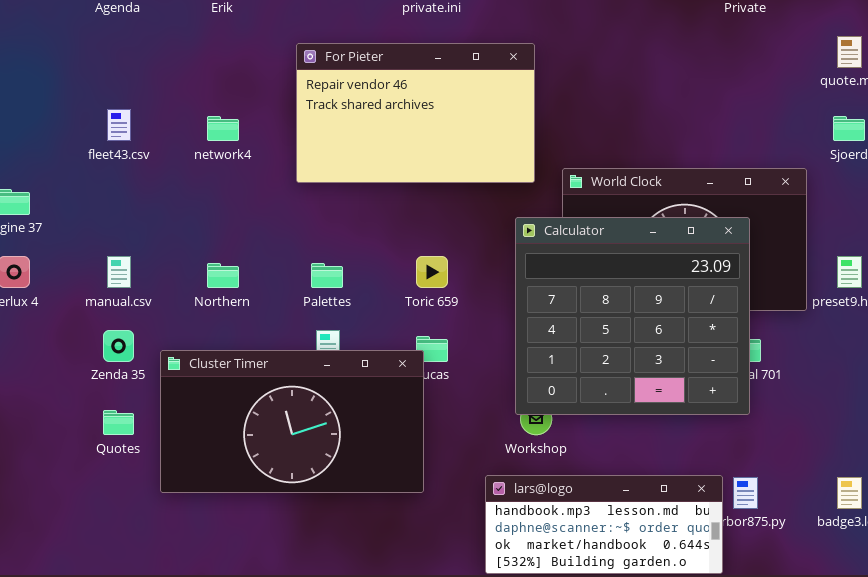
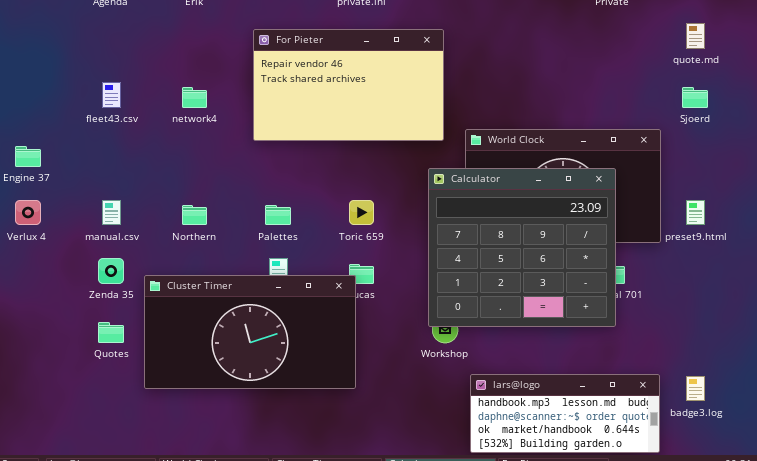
lars@logo: [485,475,723,574] -> [470,374,660,453], moved

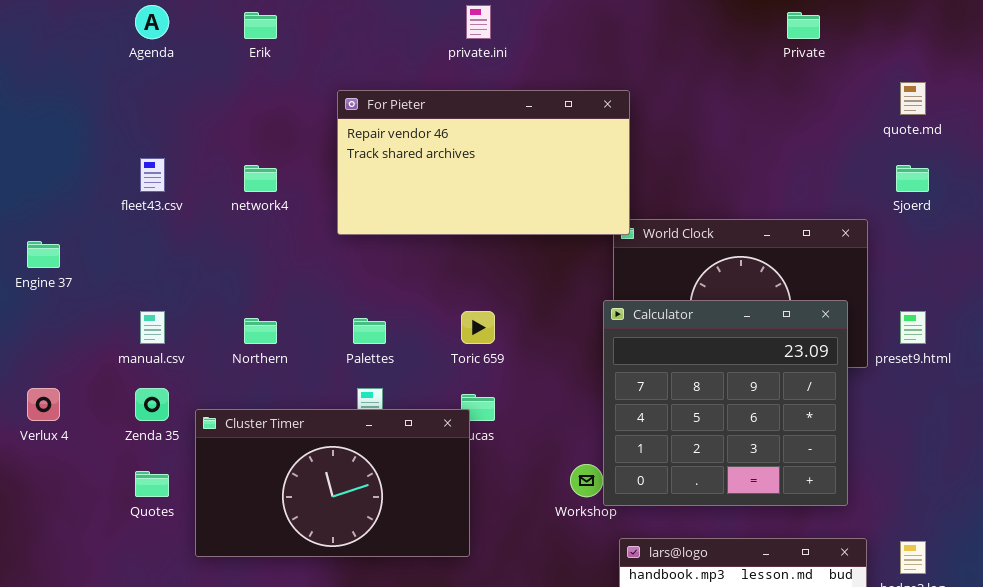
For Pieter: [253,29,444,141] -> [337,90,630,235], resized
Calculator: [428,168,616,327] -> [603,300,848,506], moved
Verlux 4: [15,200,41,225] -> [27,388,60,421], moved

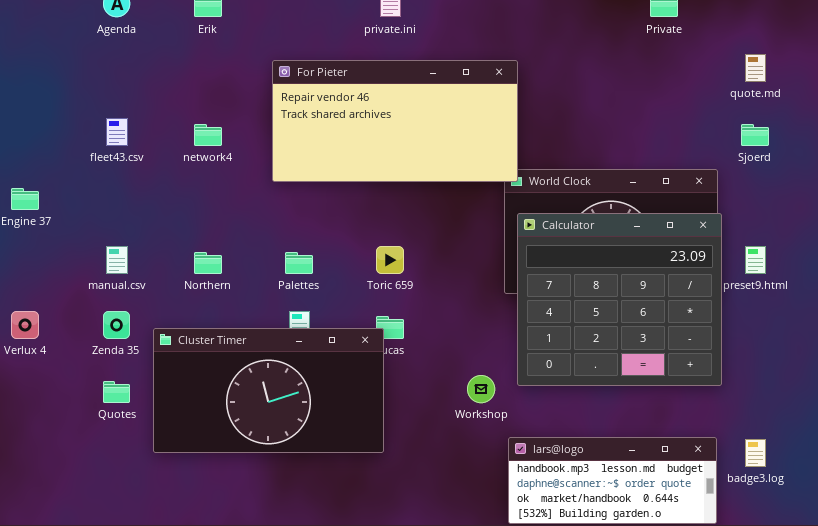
Calculator: [603,300,848,506] -> [517,213,722,386], moved

